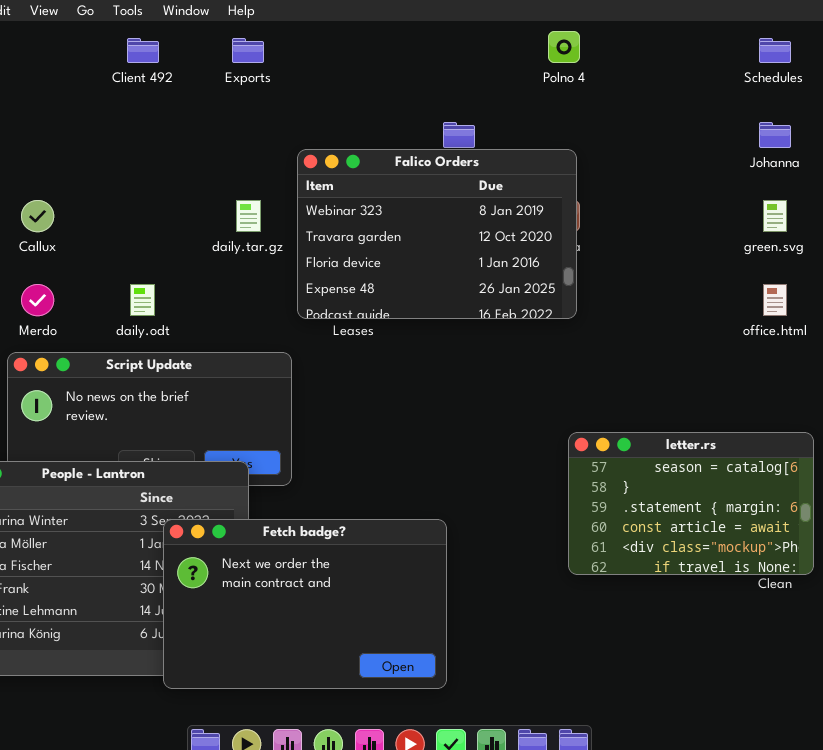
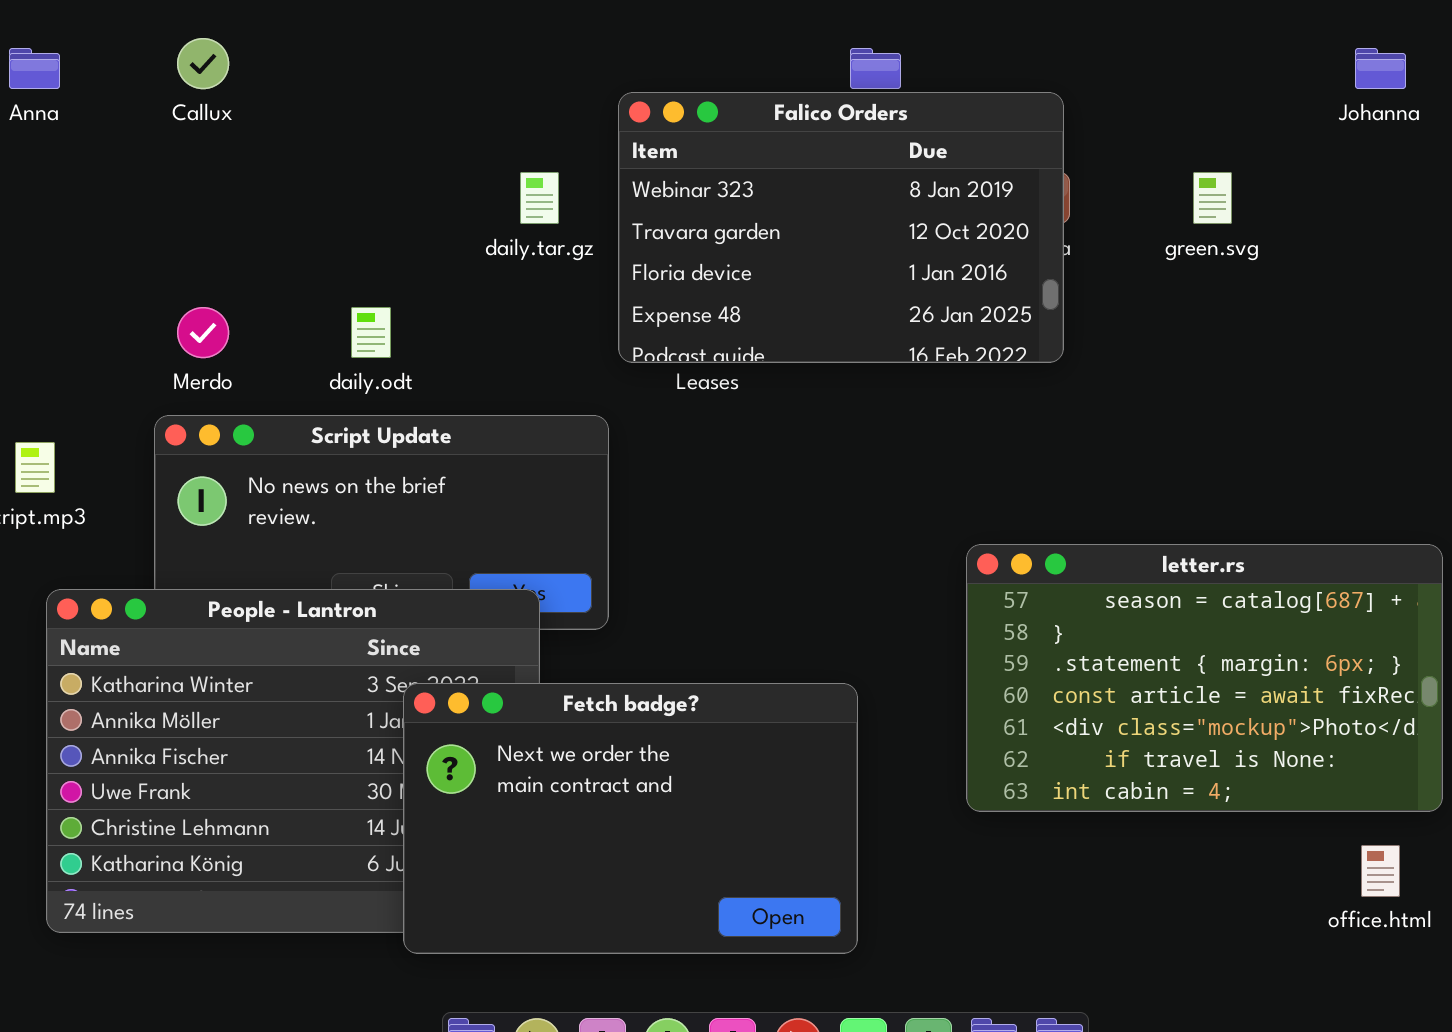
Callux: [21,200,54,232] -> [177,38,229,89], moved
green.svg: [763,200,787,232] -> [1193,172,1232,224], moved
office.html: [763,284,787,316] -> [1361,845,1400,897], moved
letter.rs: [568,432,814,575] -> [966,544,1443,812], resized

